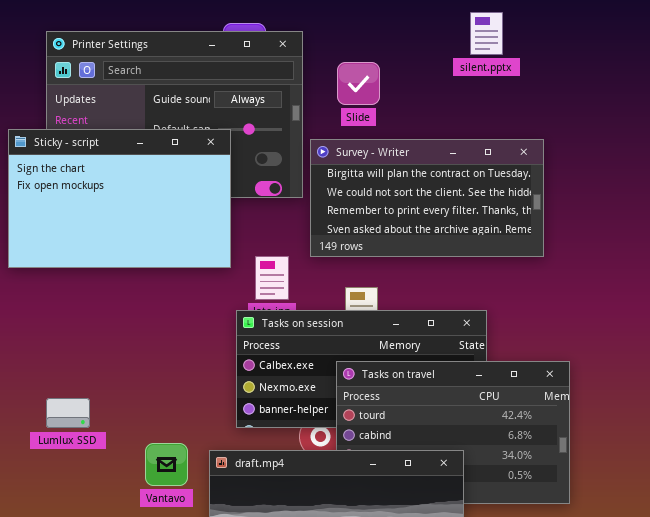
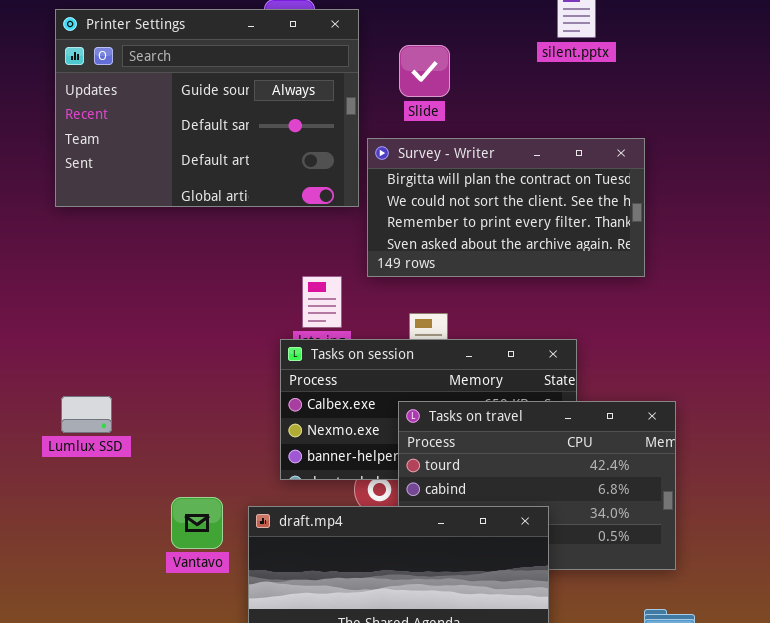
Sticky - script: [8,129,231,268] -> none, closed
Lumlux SSD: [46,398,90,428] -> [61,396,112,433], moved

